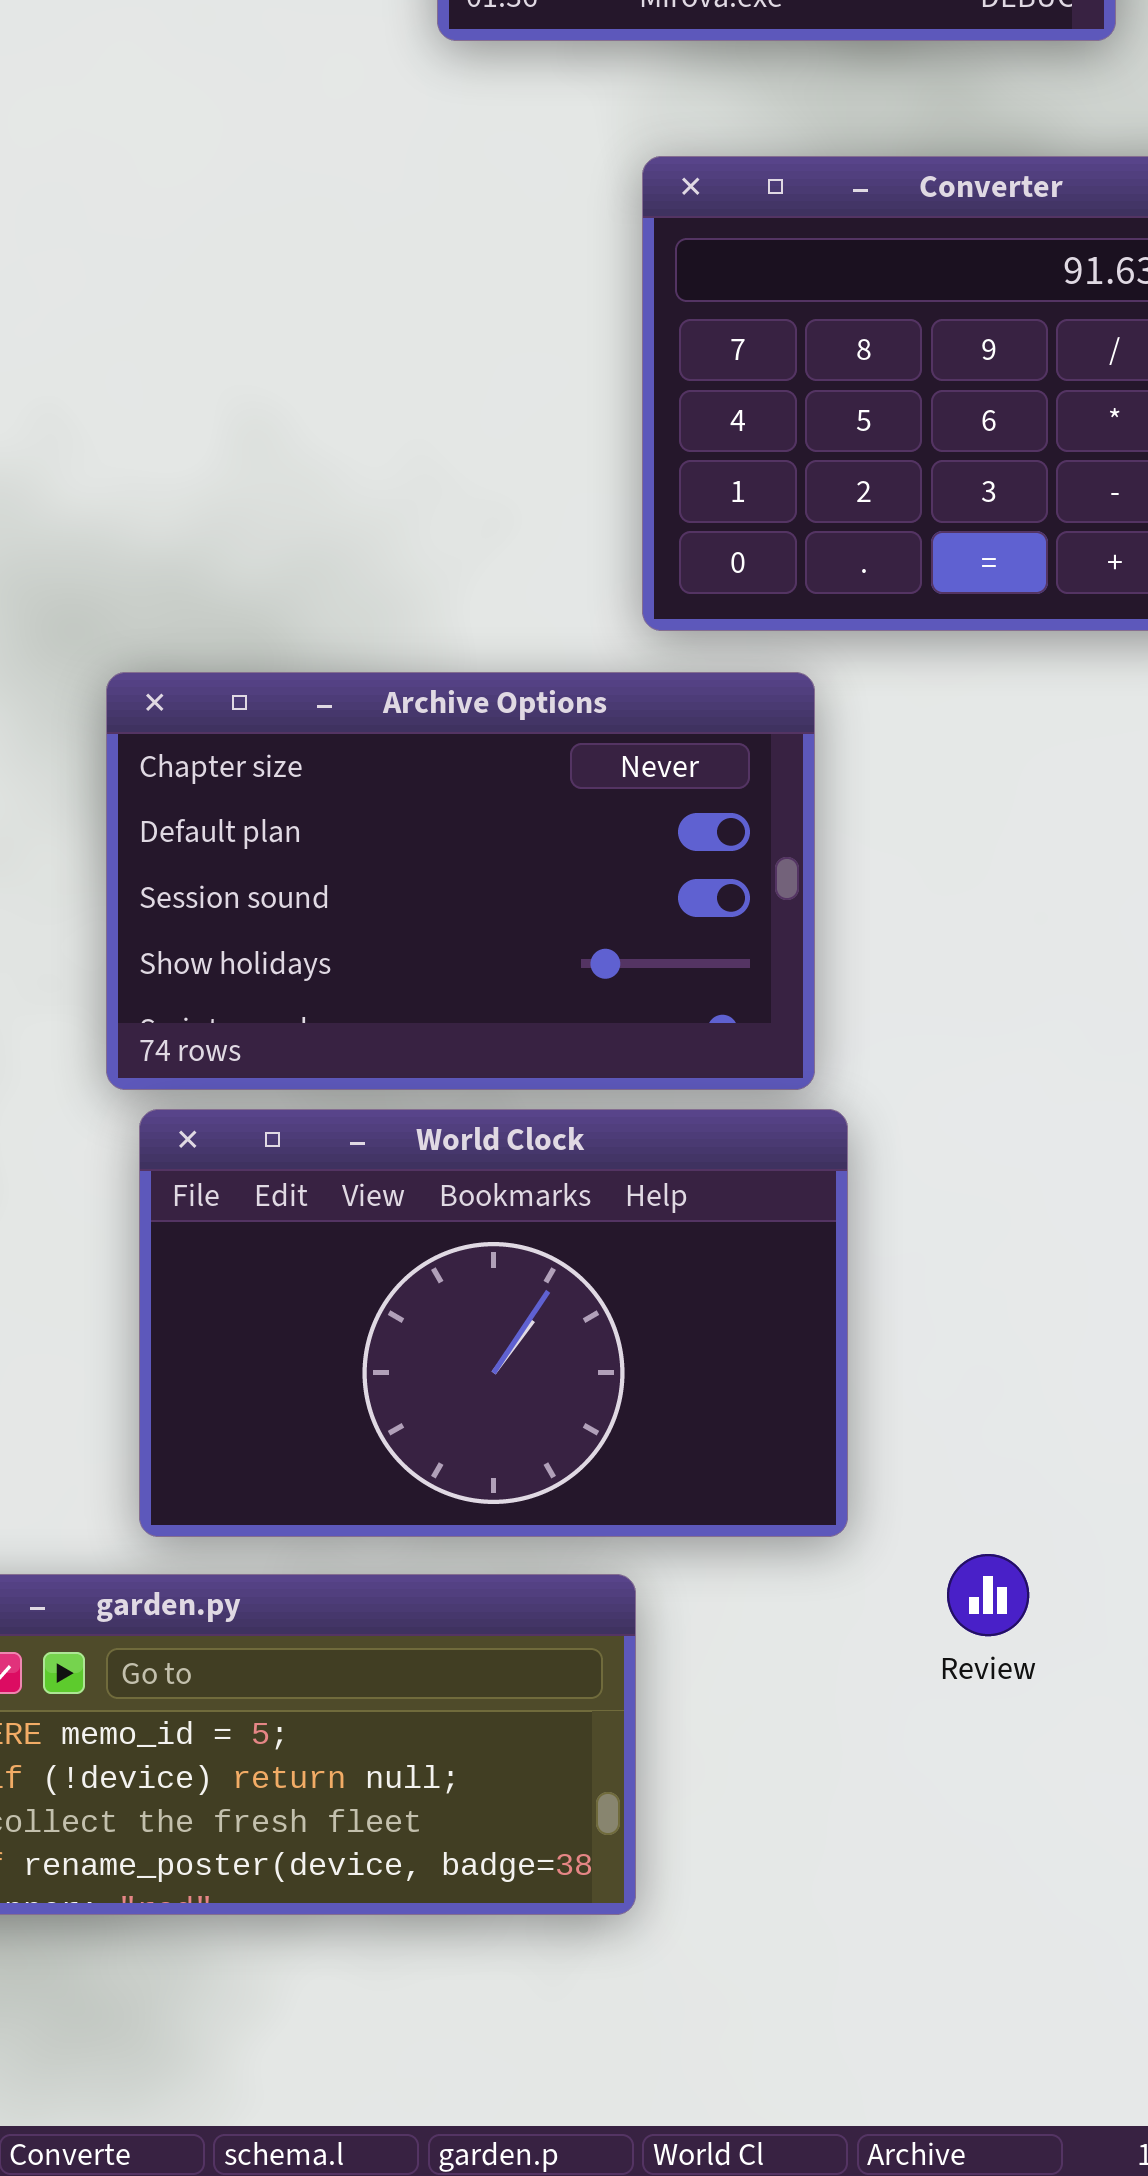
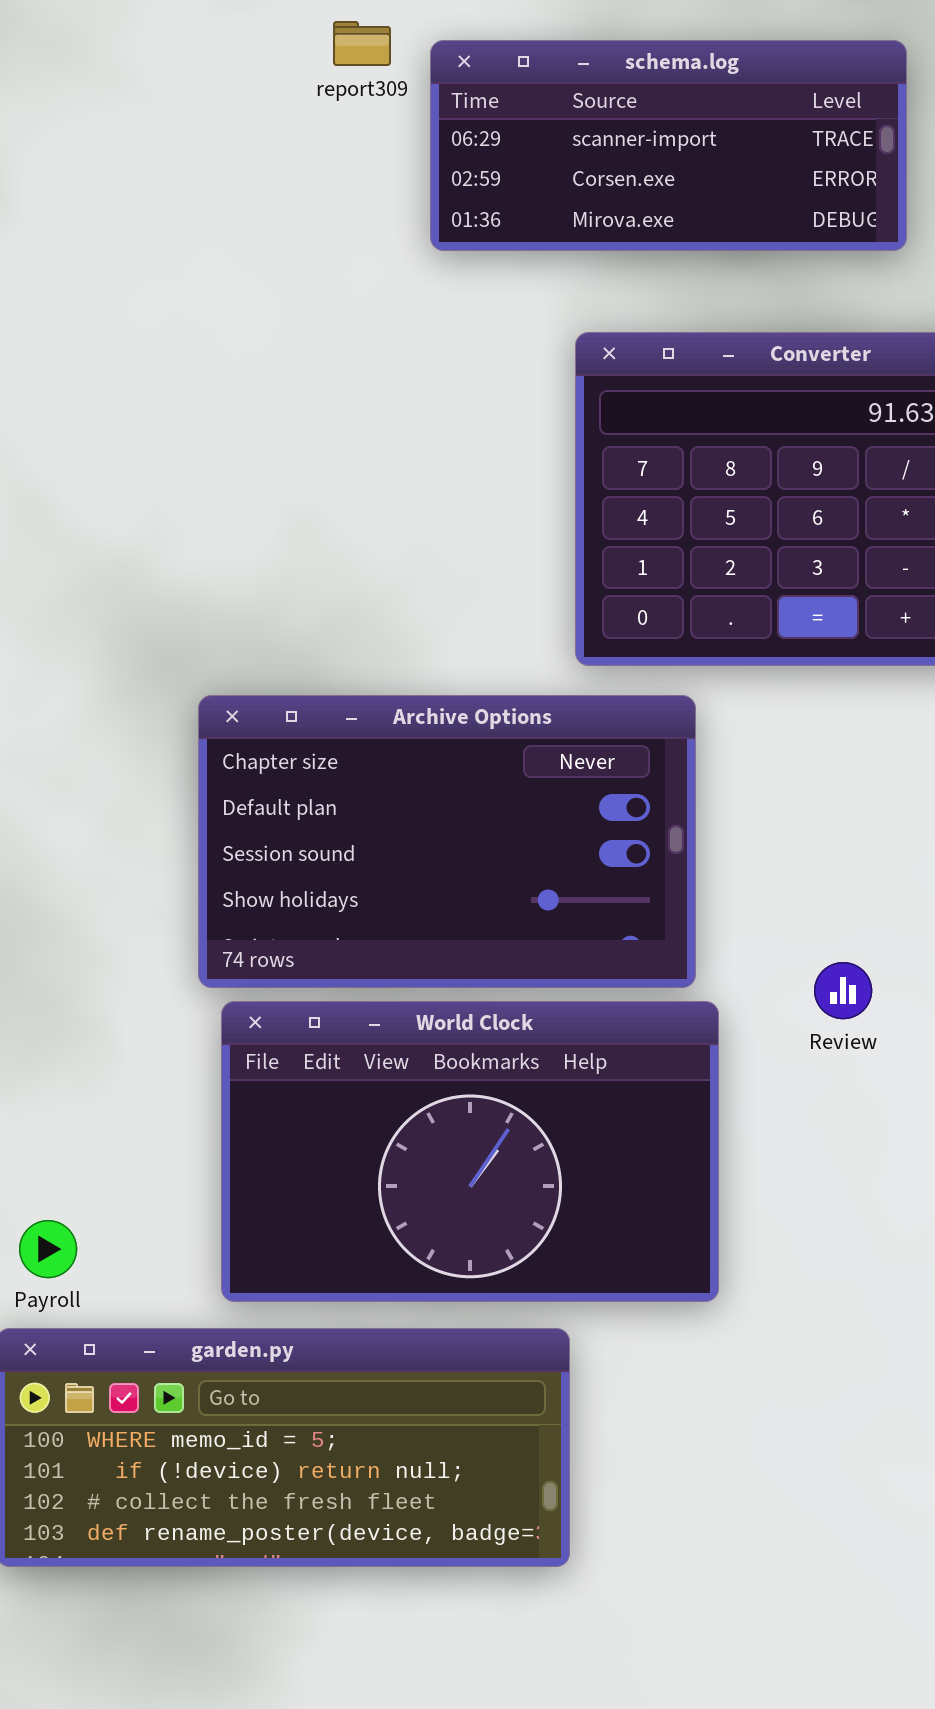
Review: [947,1554,1029,1636] -> [814,962,872,1019], moved

